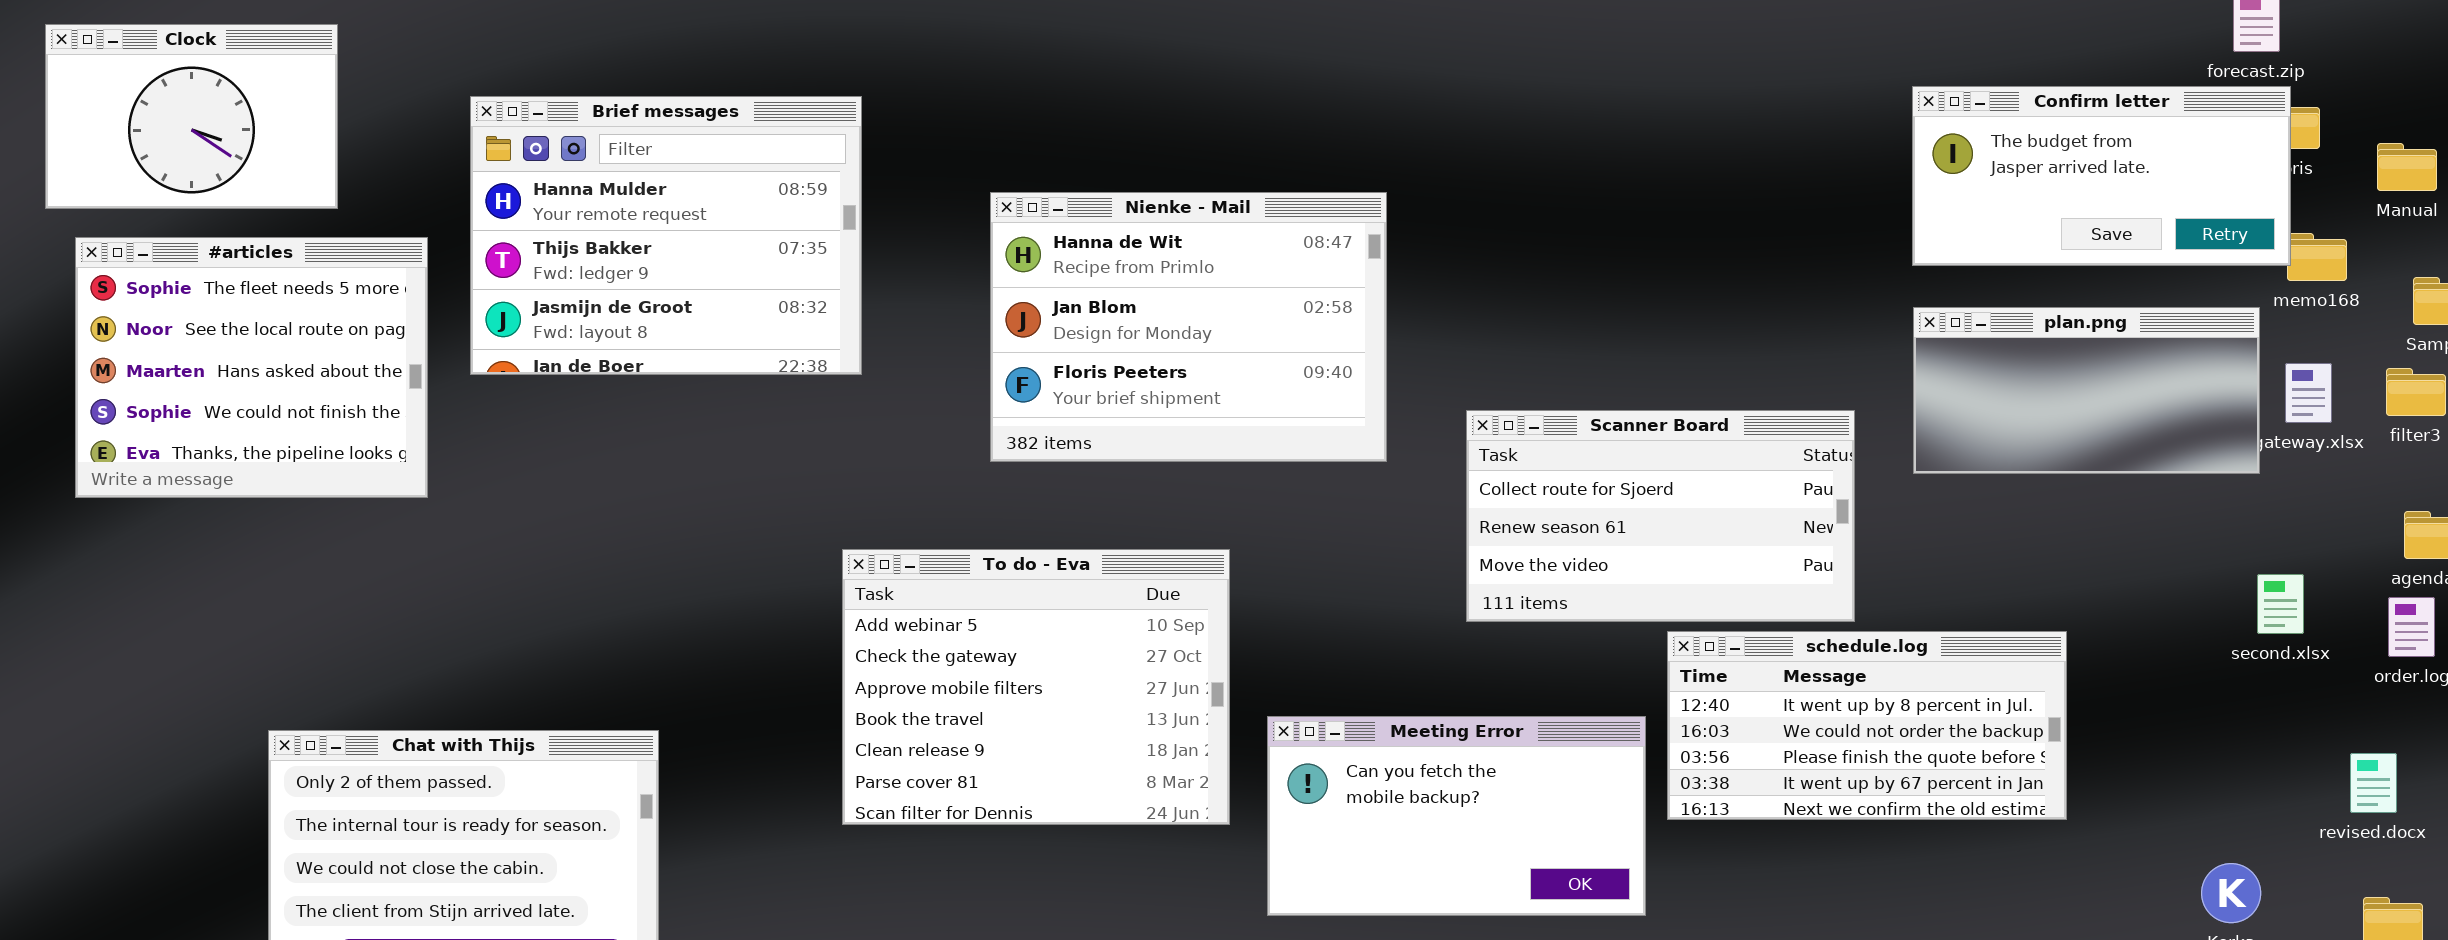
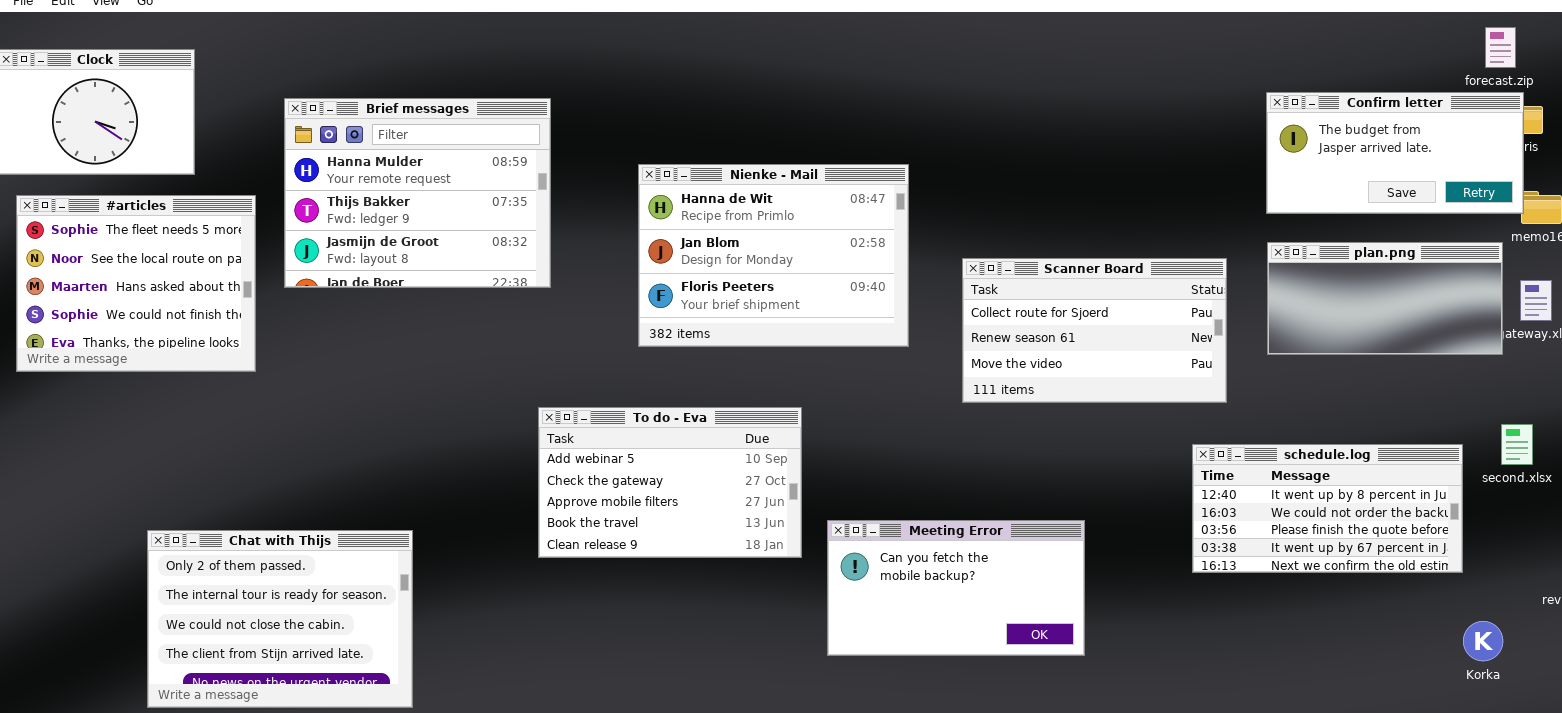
Scanner Board: [1466,410,1855,622] -> [962,258,1227,403], moved
To do - Eva: [842,549,1230,825] -> [538,407,802,558], resized
schedule.log: [1667,631,2067,820] -> [1192,444,1463,573], moved

